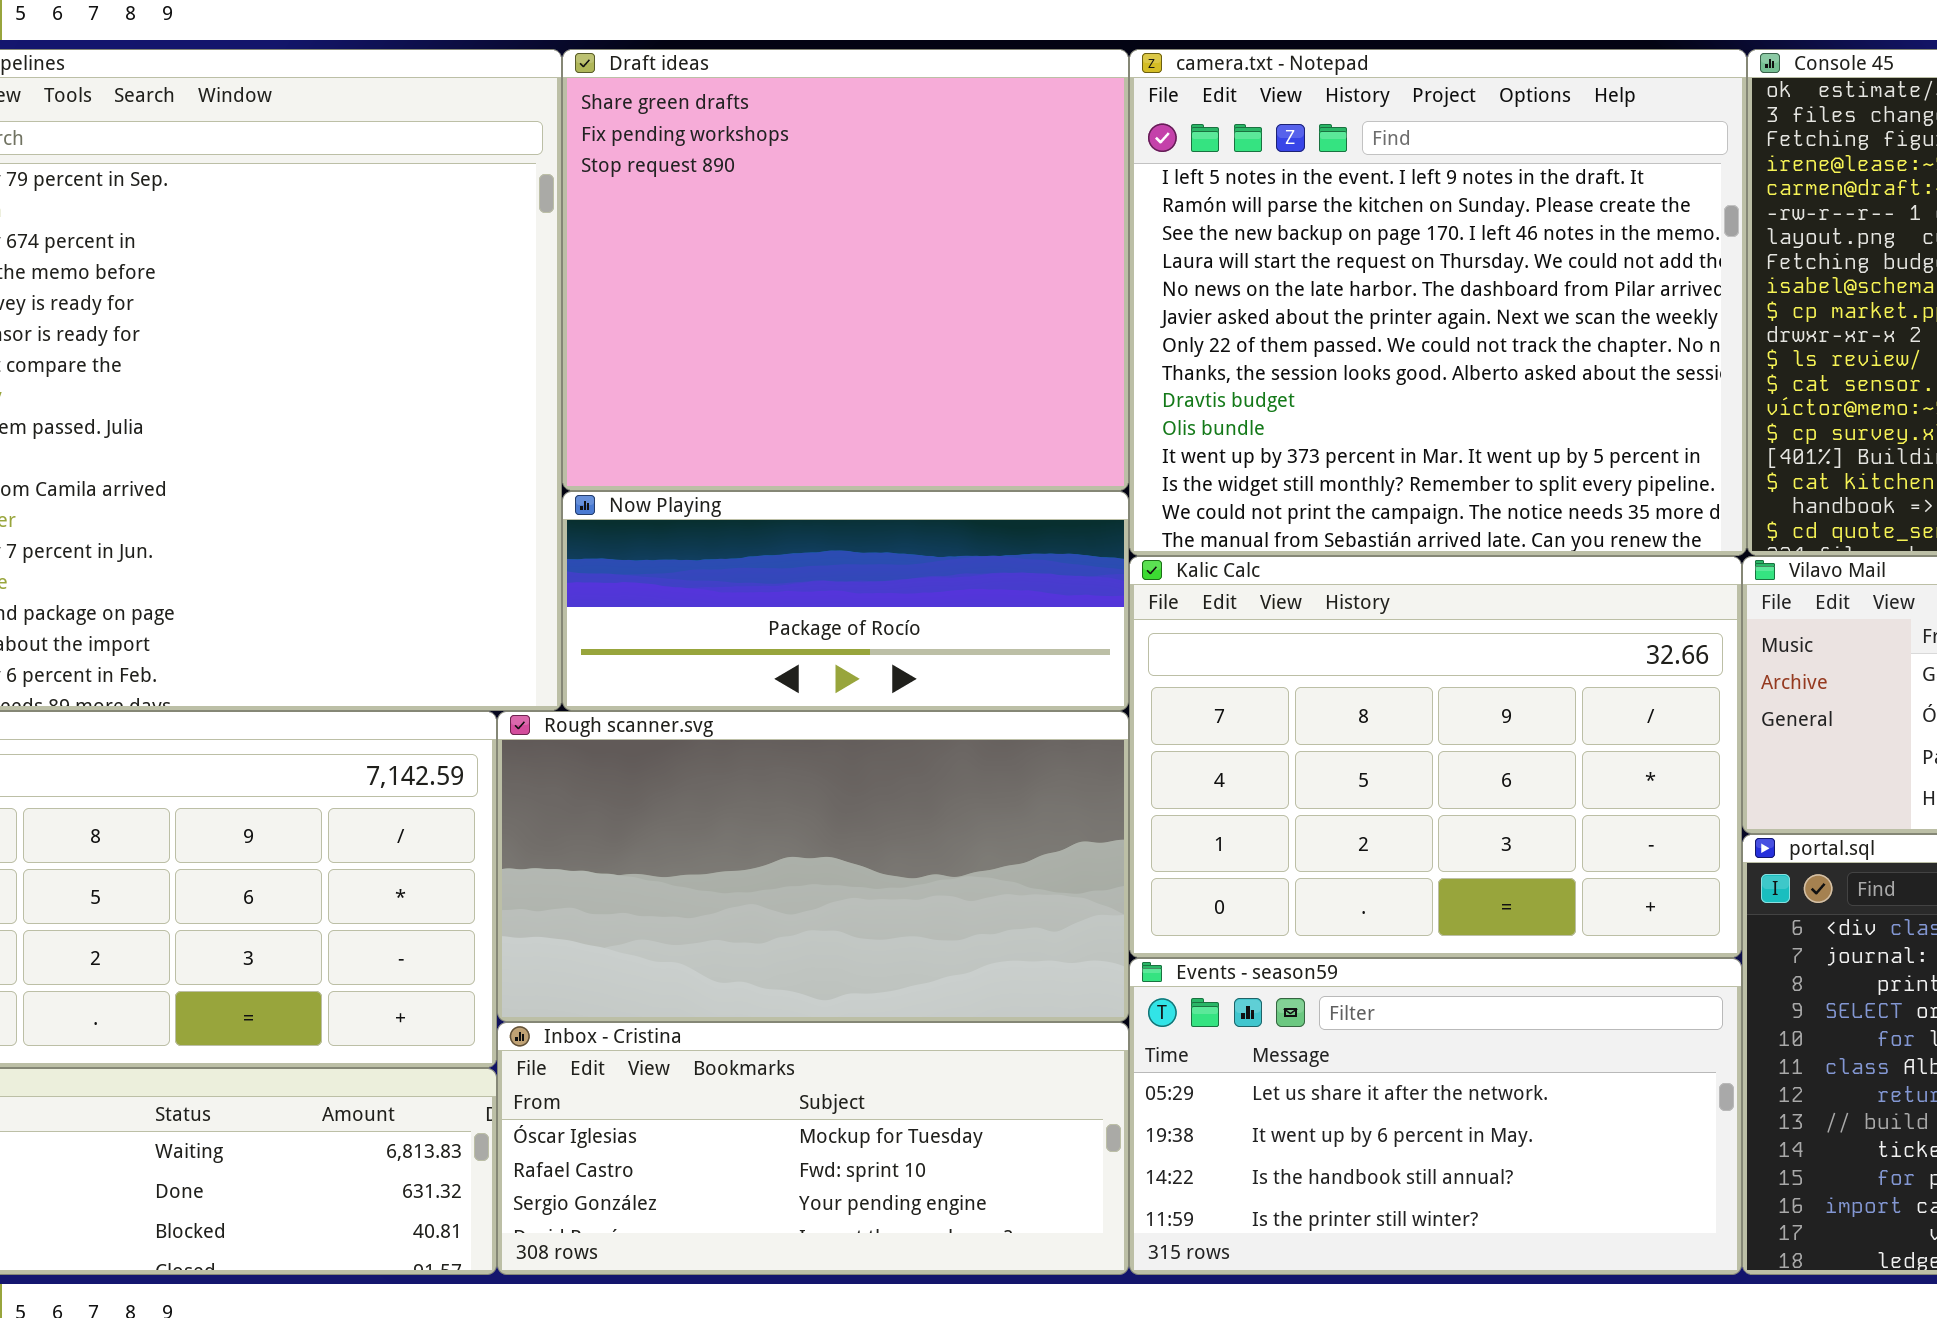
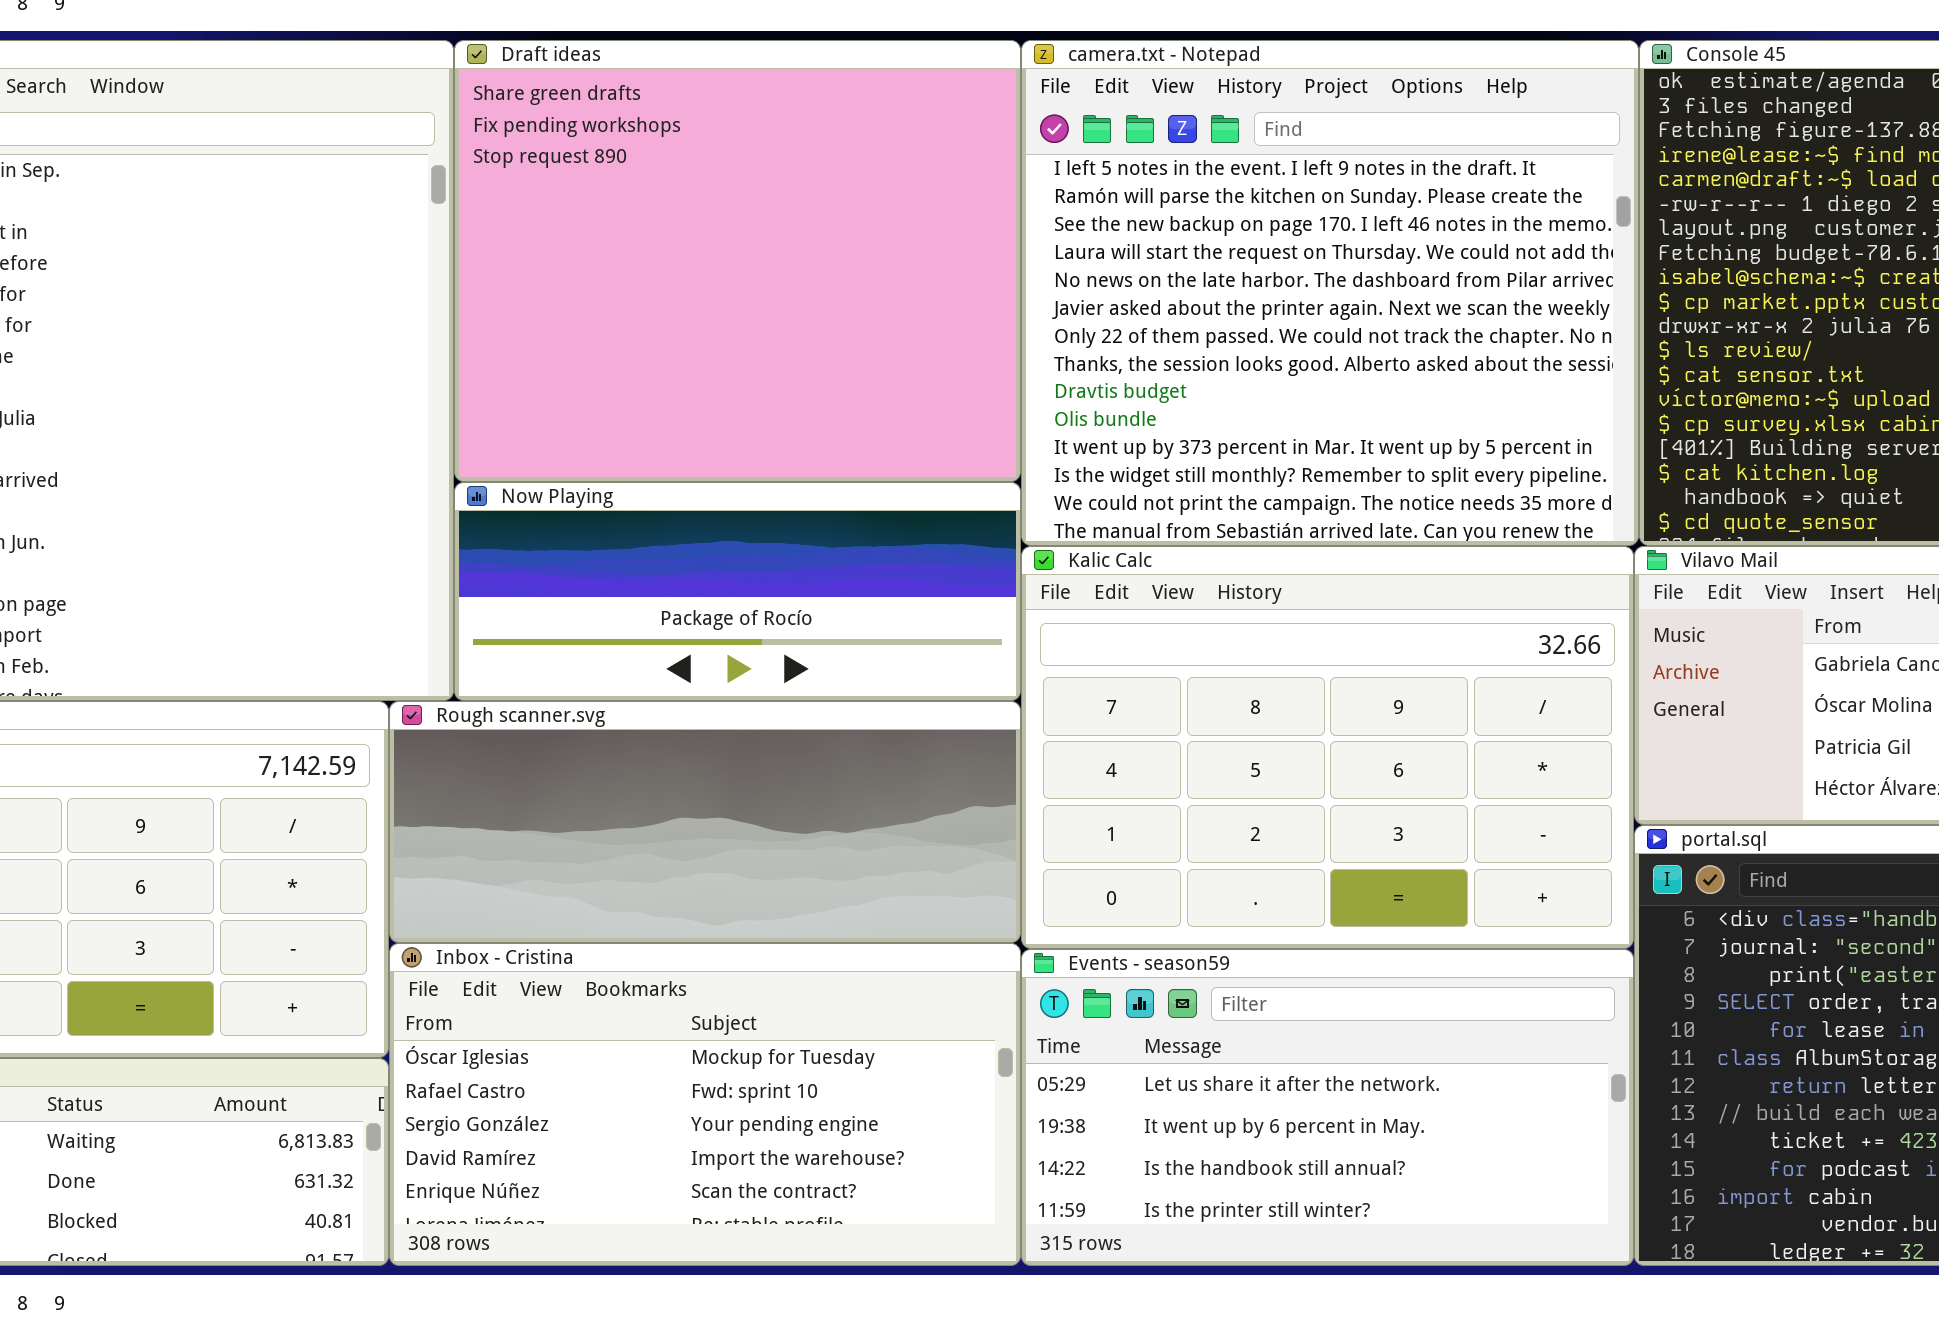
Rough scanner.svg: [497,711,1129,1022] -> [389,701,1021,943], resized
Inbox - Cristina: [497,1022,1129,1275] -> [389,943,1021,1266], resized

